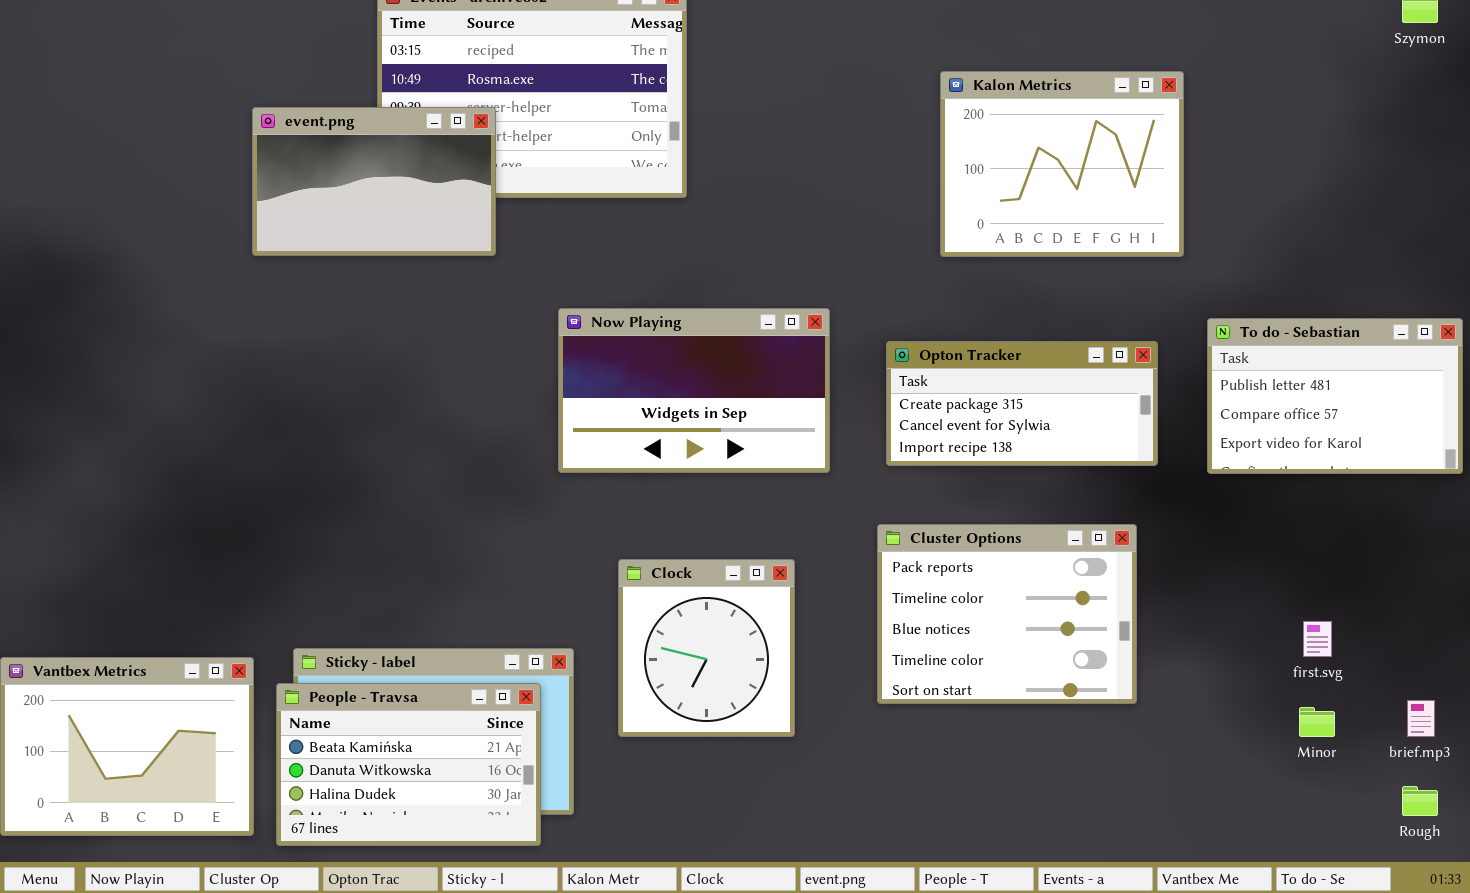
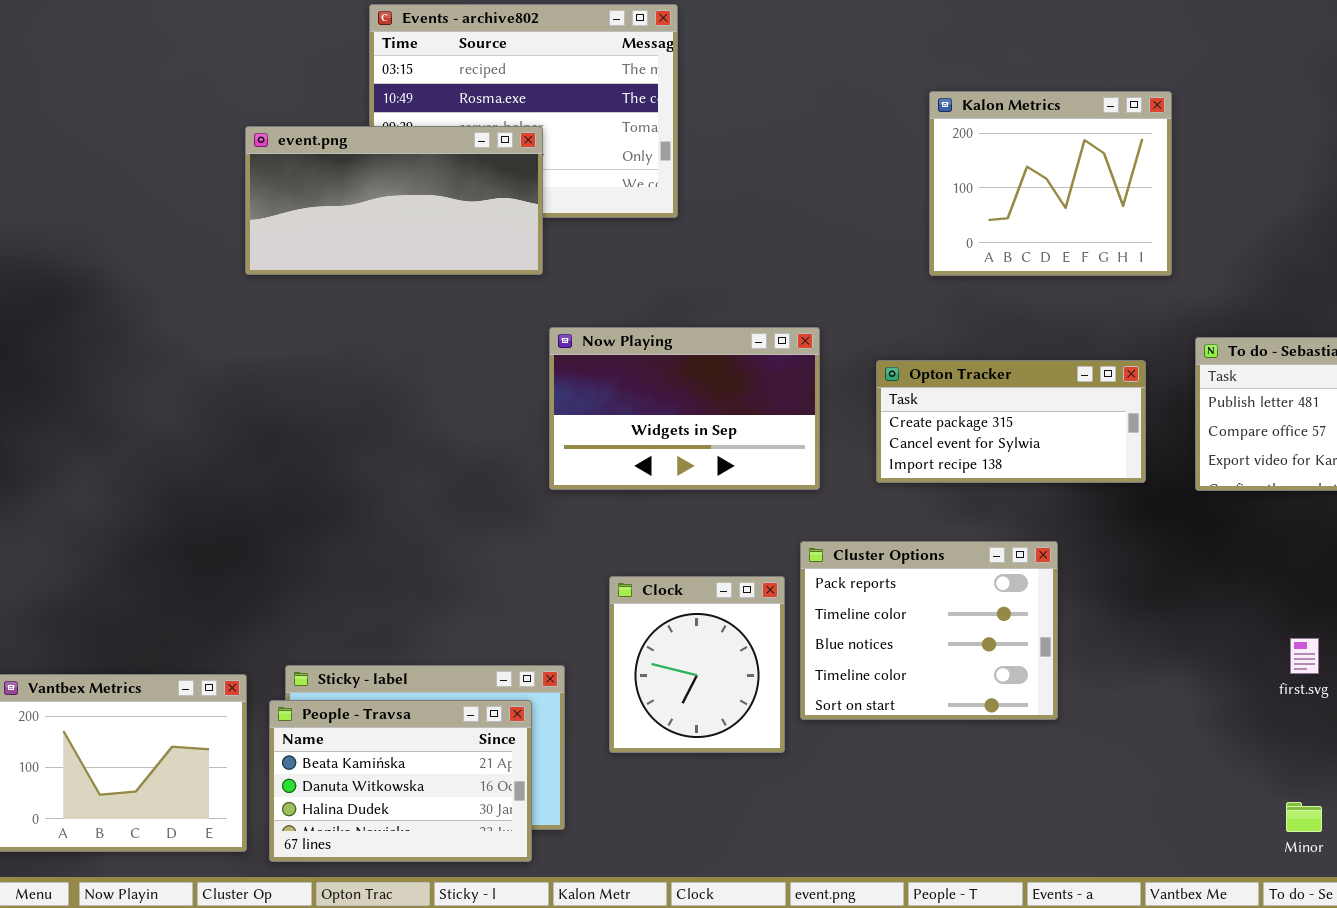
event.png: [252,107,496,256] -> [245,126,543,275], resized
Cluster Options: [877,524,1137,704] -> [800,541,1058,720], moved
Minor: [1299,707,1335,737] -> [1286,802,1322,832], moved

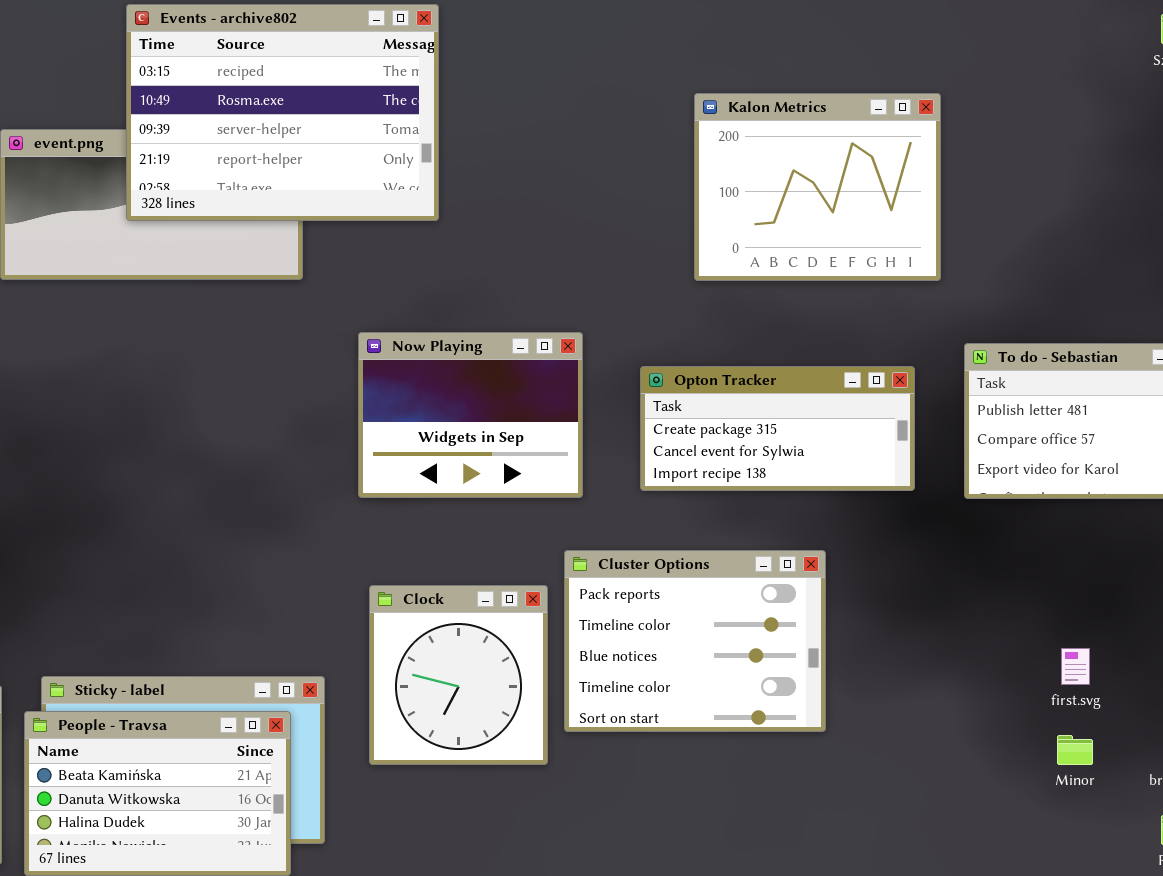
Events - archive802: [369,4,678,218] -> [126,4,439,221], raised
Now Playing: [549,327,820,490] -> [358,332,583,498], resized
Minor: [1286,802,1322,832] -> [1057,735,1093,765], moved

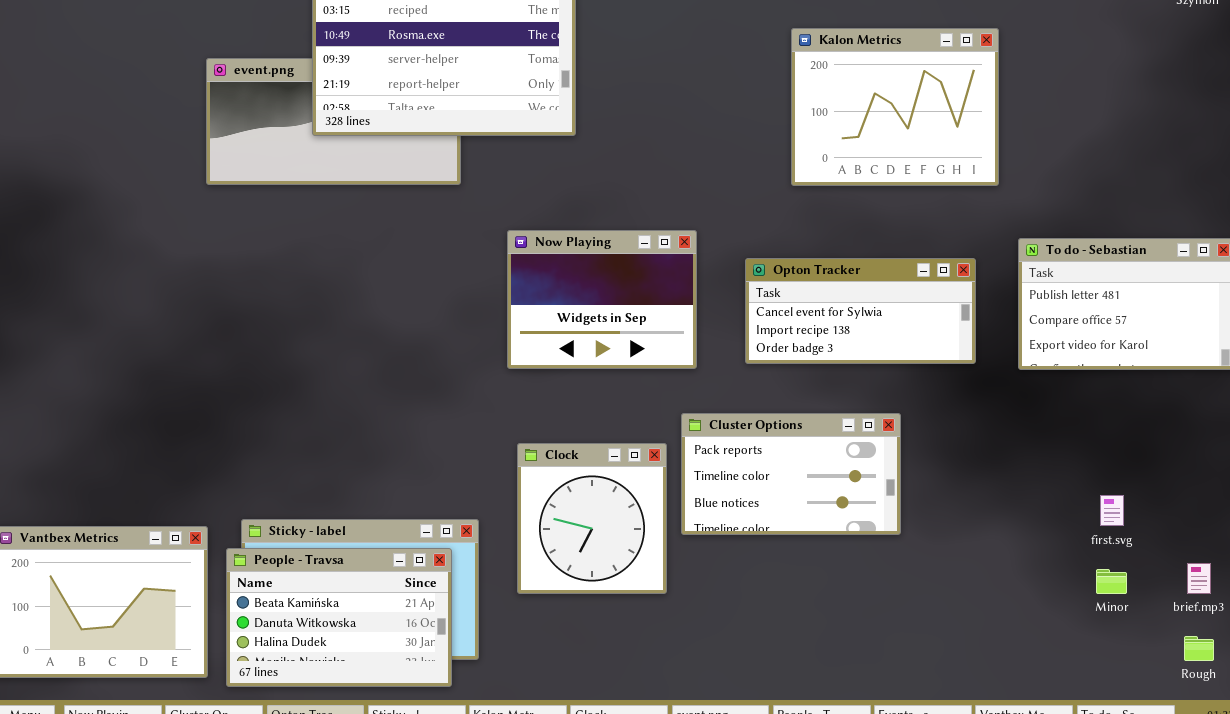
Opton Tracker: [640,366,915,491] -> [745,258,976,364], scrolled down 1 row
Cluster Options: [564,550,826,732] -> [681,413,901,535], resized

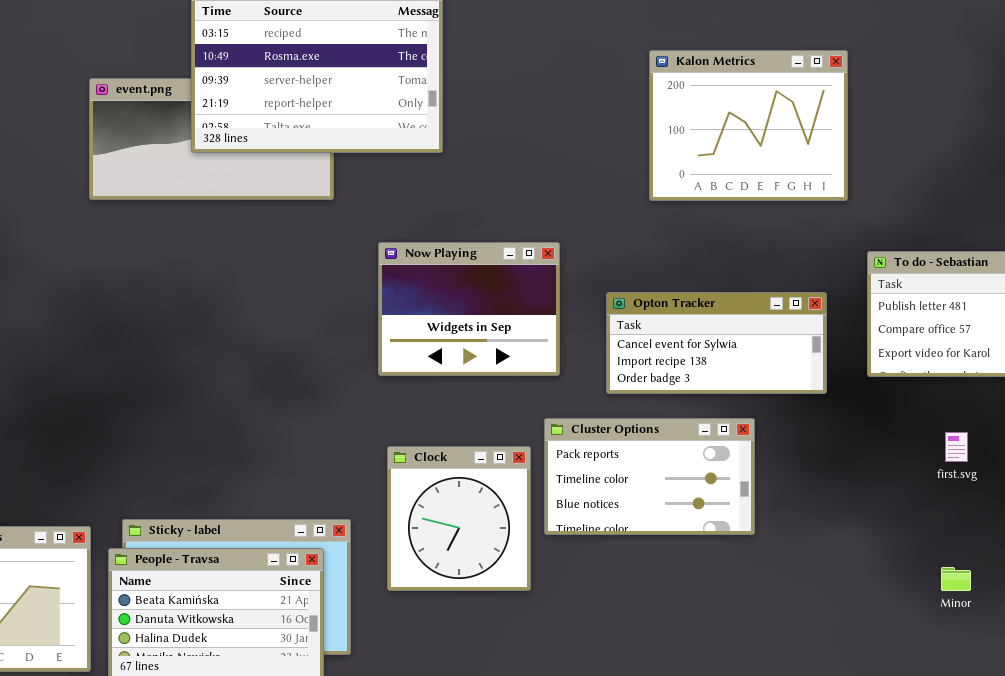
Opton Tracker: [745,258,976,364] -> [606,292,827,394], moved
first.svg: [1100,495,1124,526] -> [945,432,968,462], moved

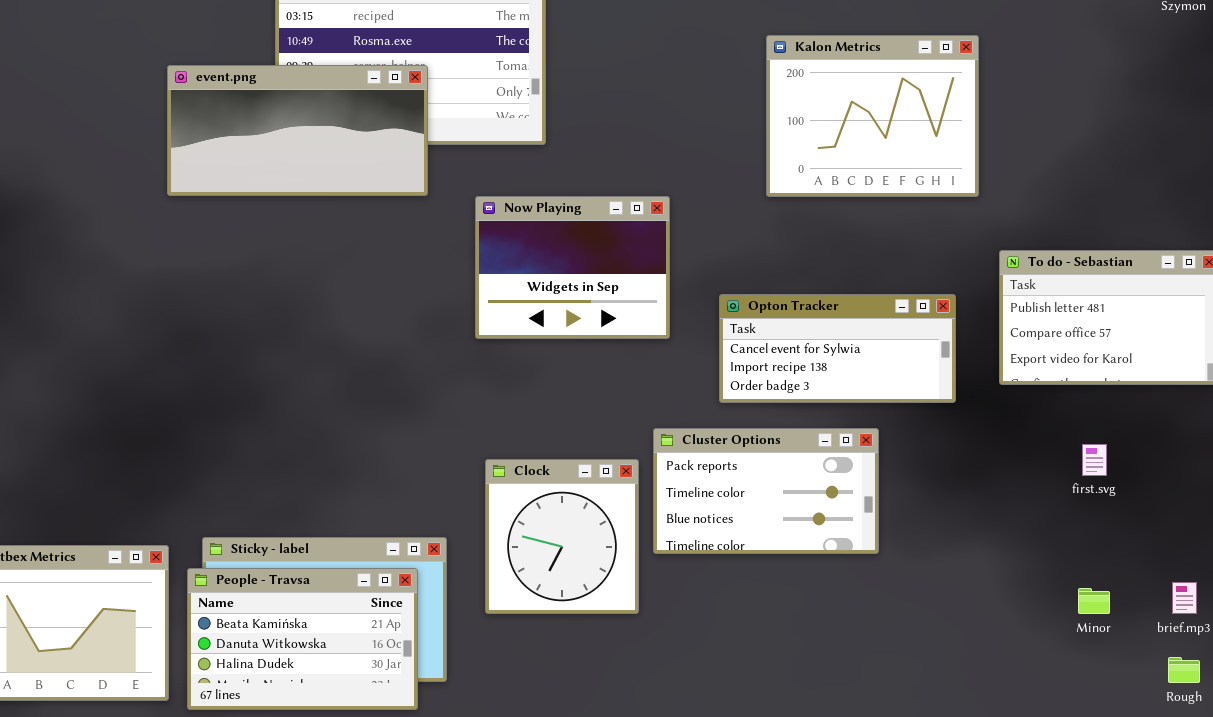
event.png: [89,78,334,200] -> [167,65,428,196], raised
Now Playing: [378,242,560,376] -> [475,196,670,339], moved

